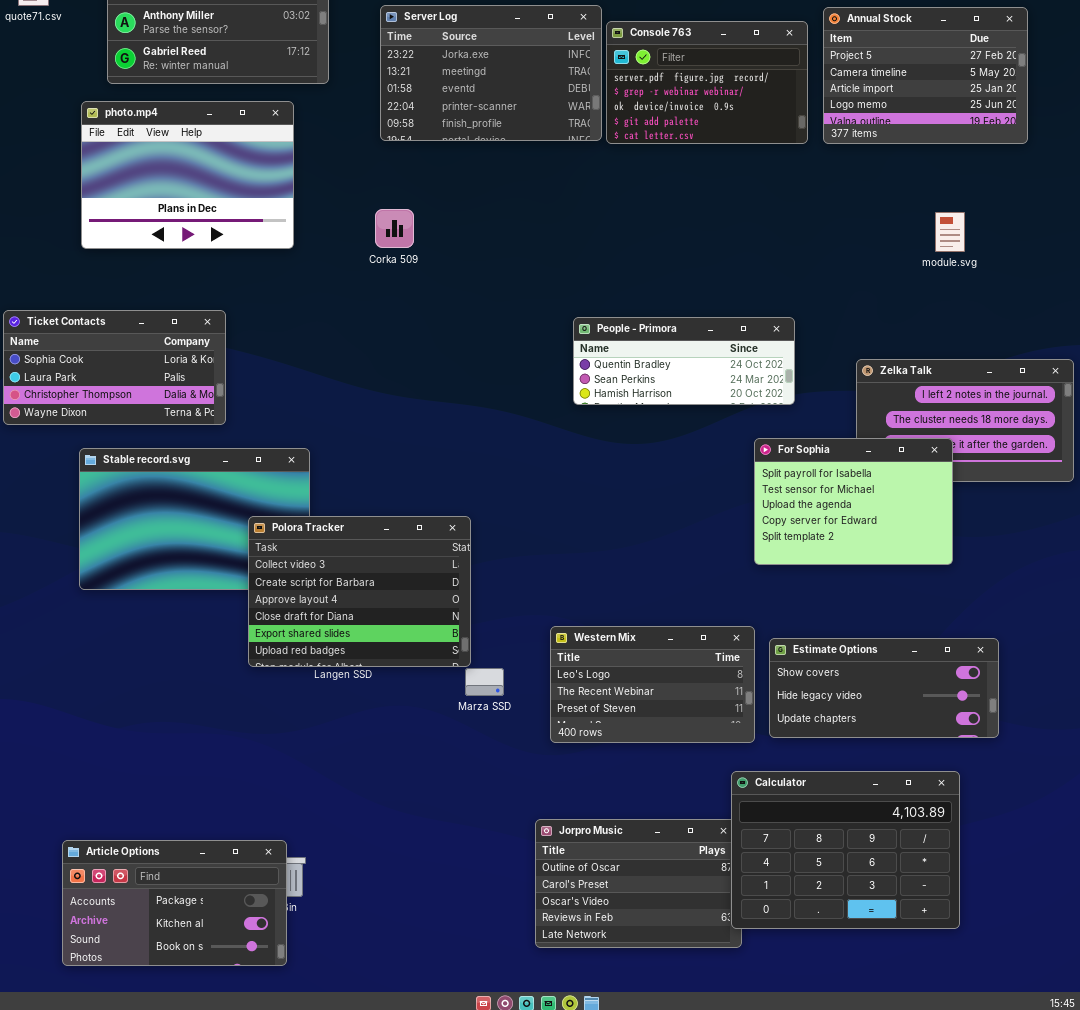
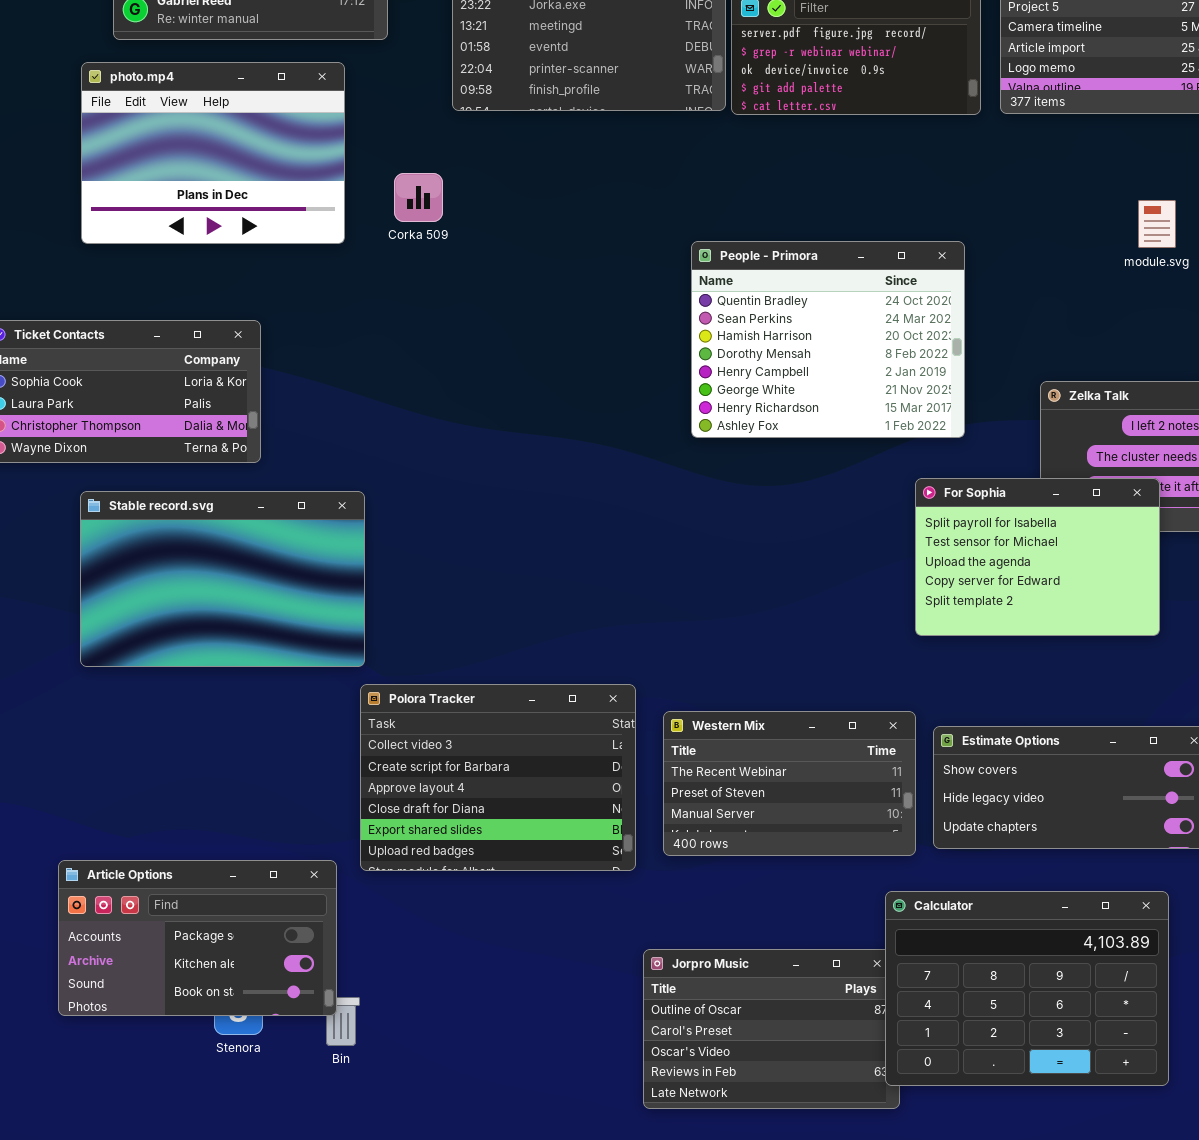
Corka 509: [375,209,414,248] -> [394,173,443,222], moved
People - Primora: [573,317,795,405] -> [691,241,965,438], resized
Polora Tracker: [248,516,471,667] -> [360,684,636,871], moved
Western Mix: [550,626,755,743] -> [663,711,916,856], scrolled down 1 row
Article Options: [62,840,287,966] -> [58,860,337,1016], moved

